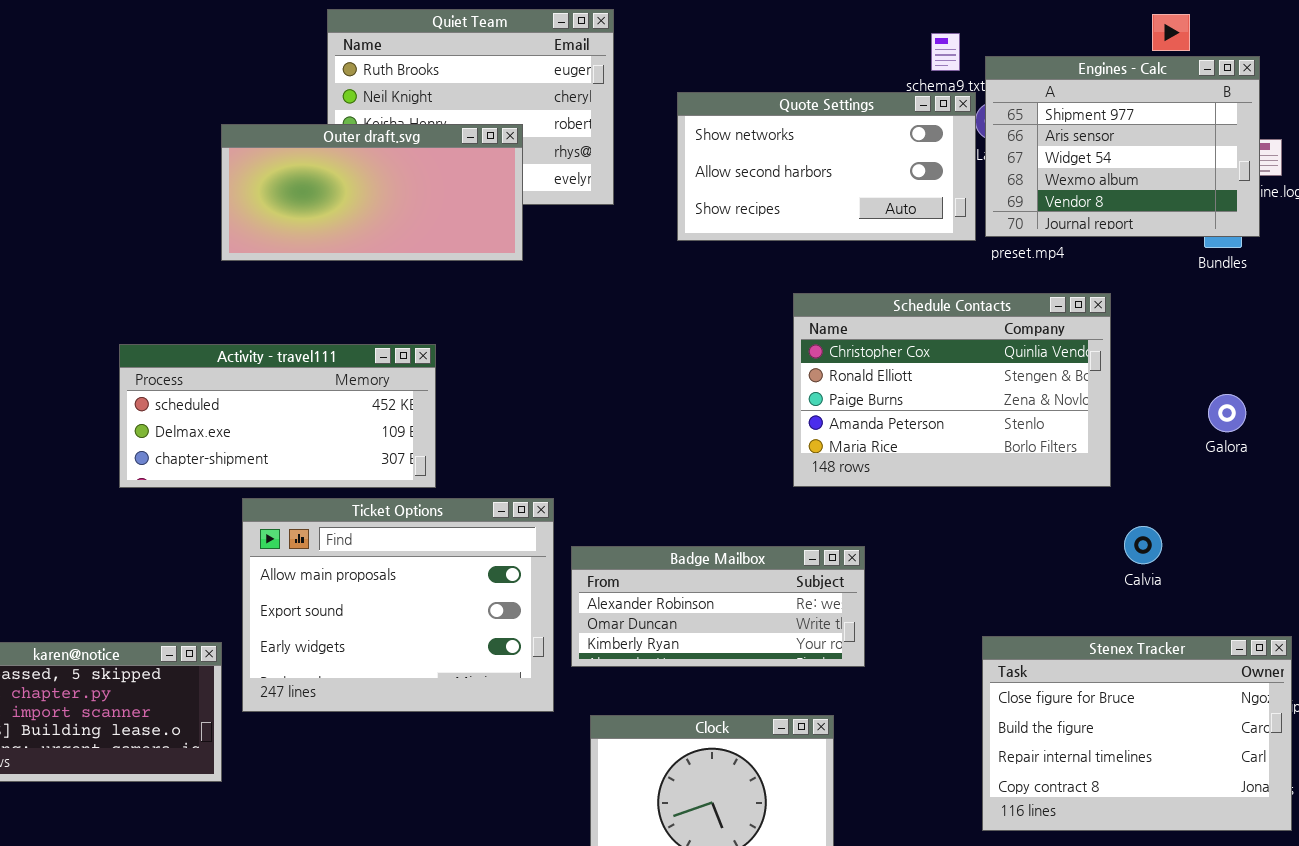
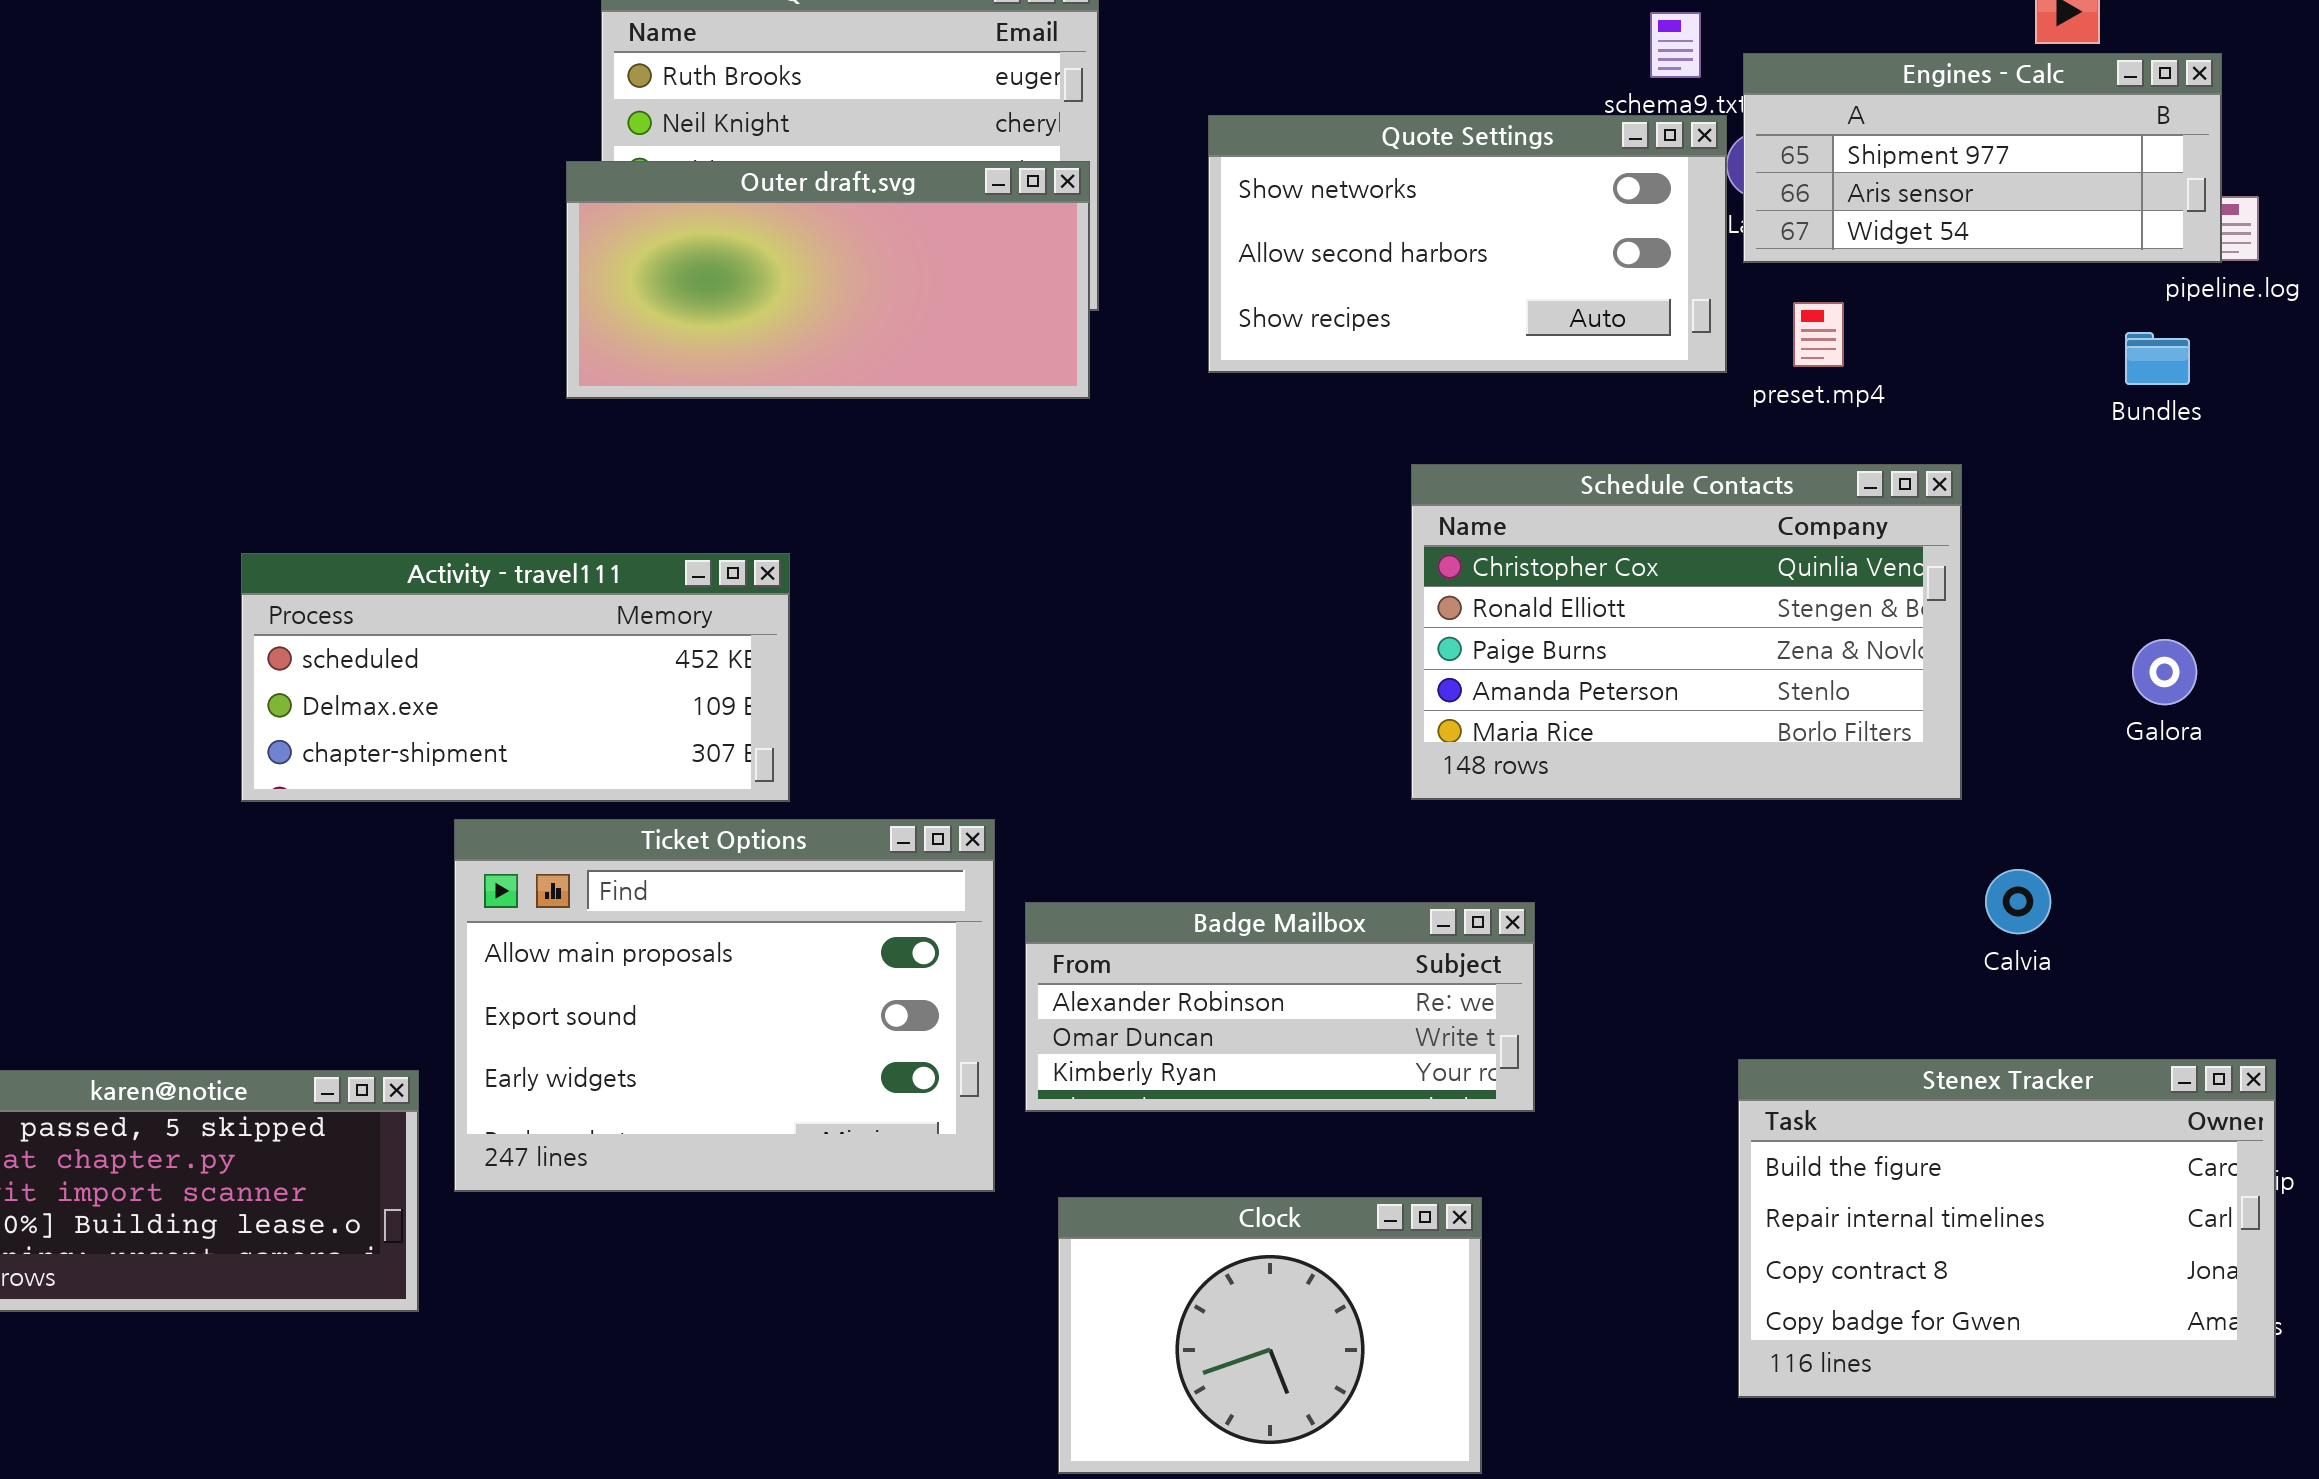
Engines - Calc: [985,56,1260,237] -> [1743,53,2222,263], resized
Outer draft.svg: [221,124,523,261] -> [566,161,1090,399], moved
Stenex Tracker: [982,636,1292,831] -> [1738,1059,2276,1398], scrolled down 1 row

